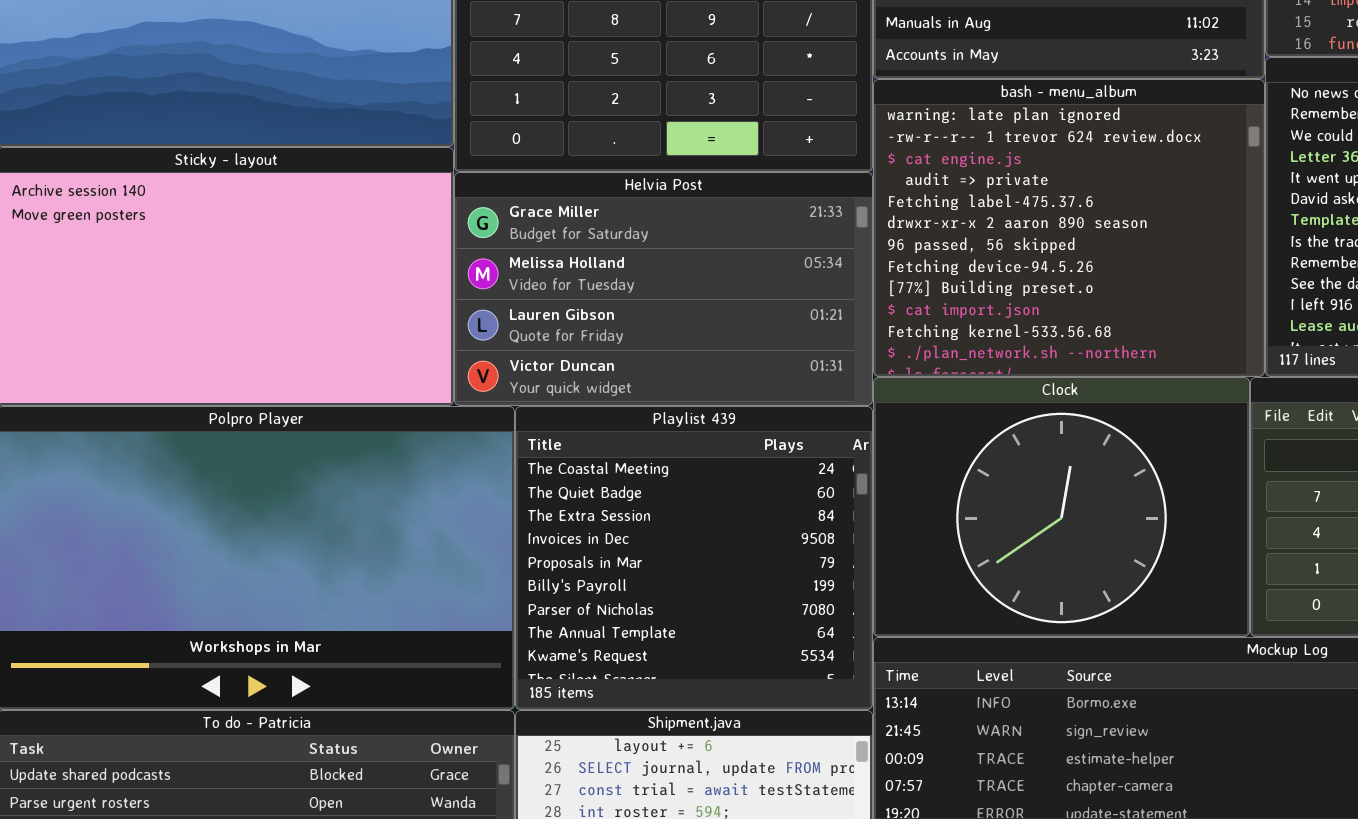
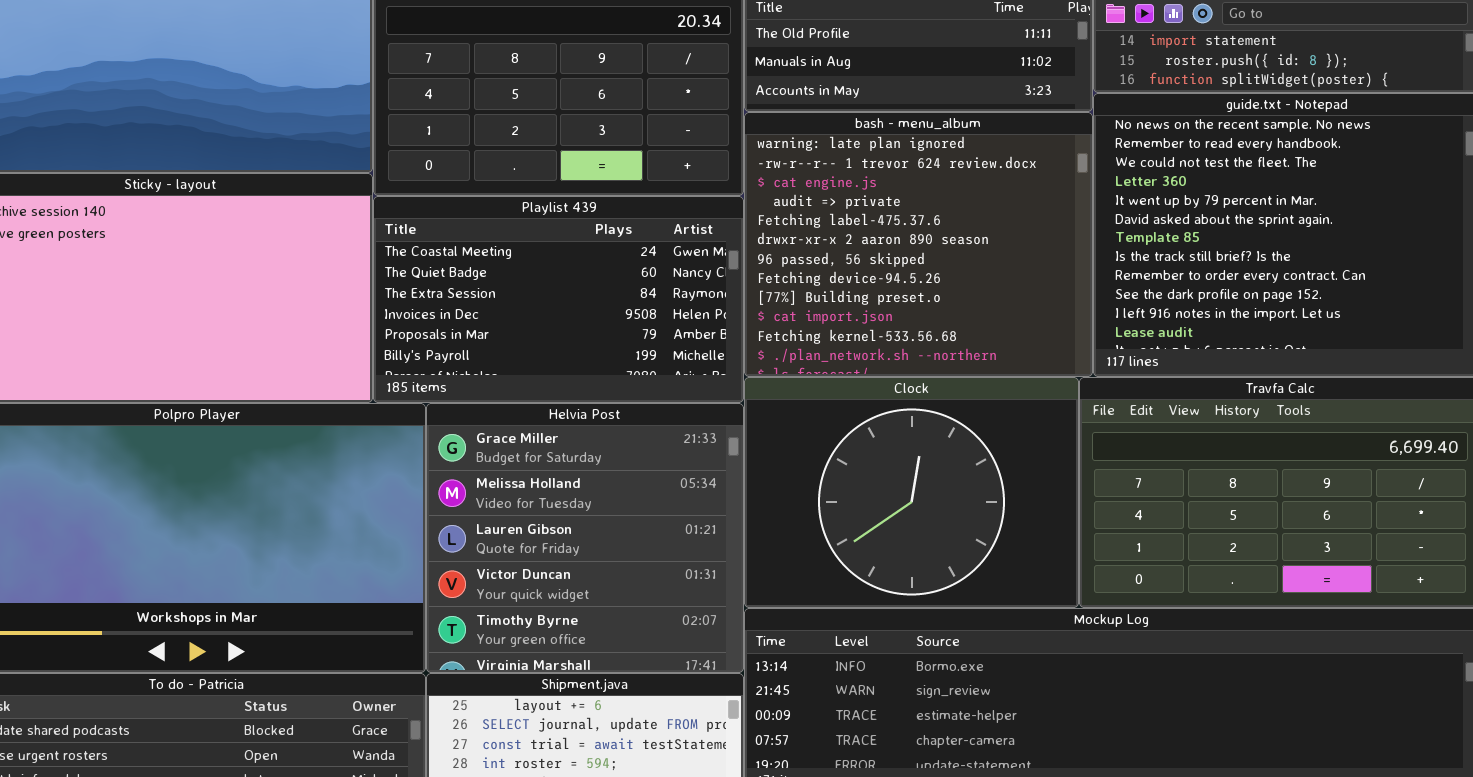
Helvia Post: [454,172,873,406] -> [426,403,744,673], moved, resized
Playlist 439: [515,406,873,710] -> [373,196,744,403], moved, resized

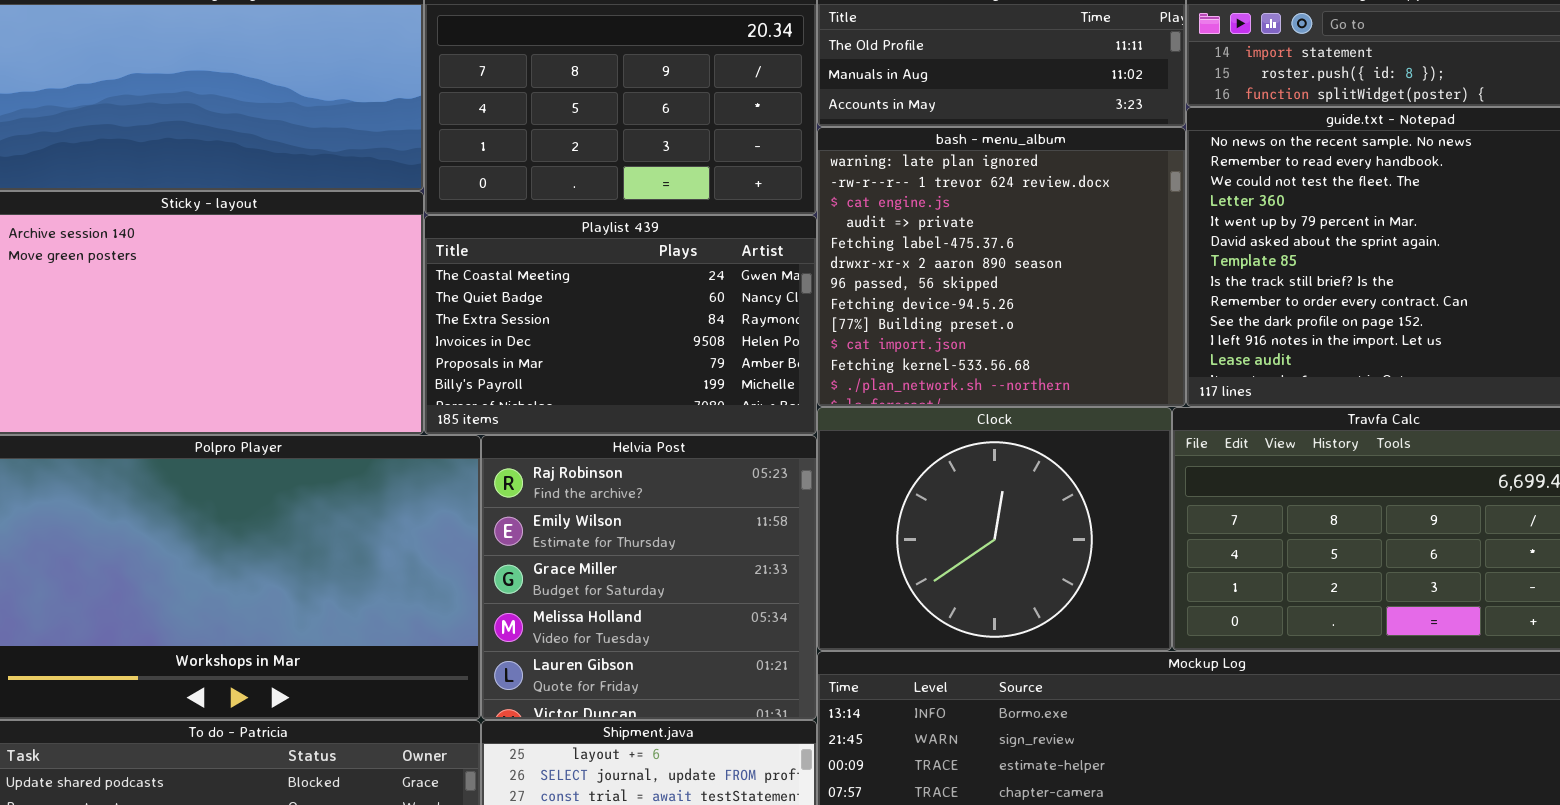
Helvia Post: [426,403,744,673] -> [481,435,817,720], scrolled up 2 rows

